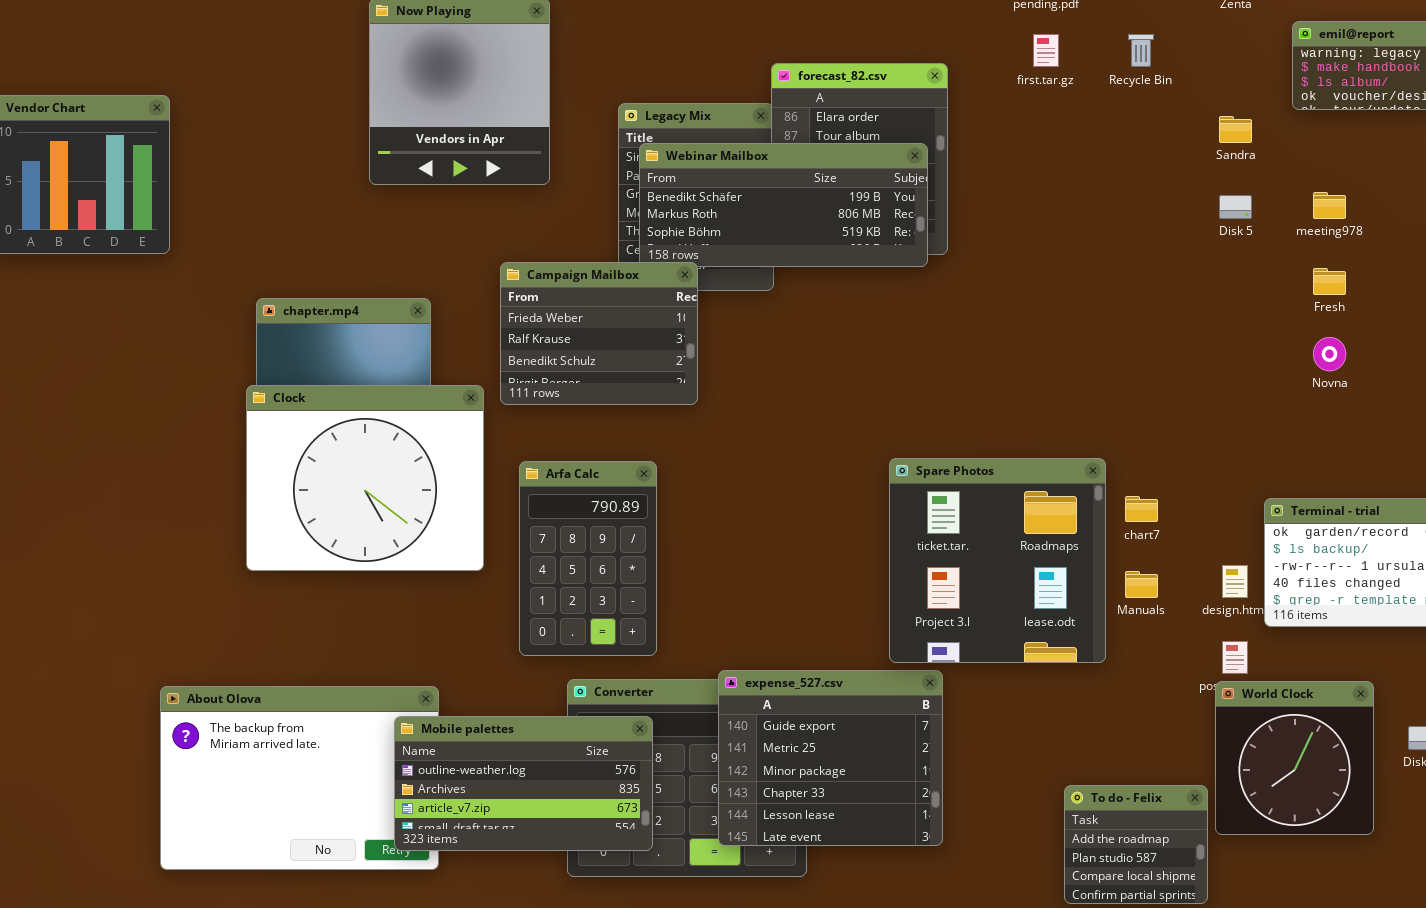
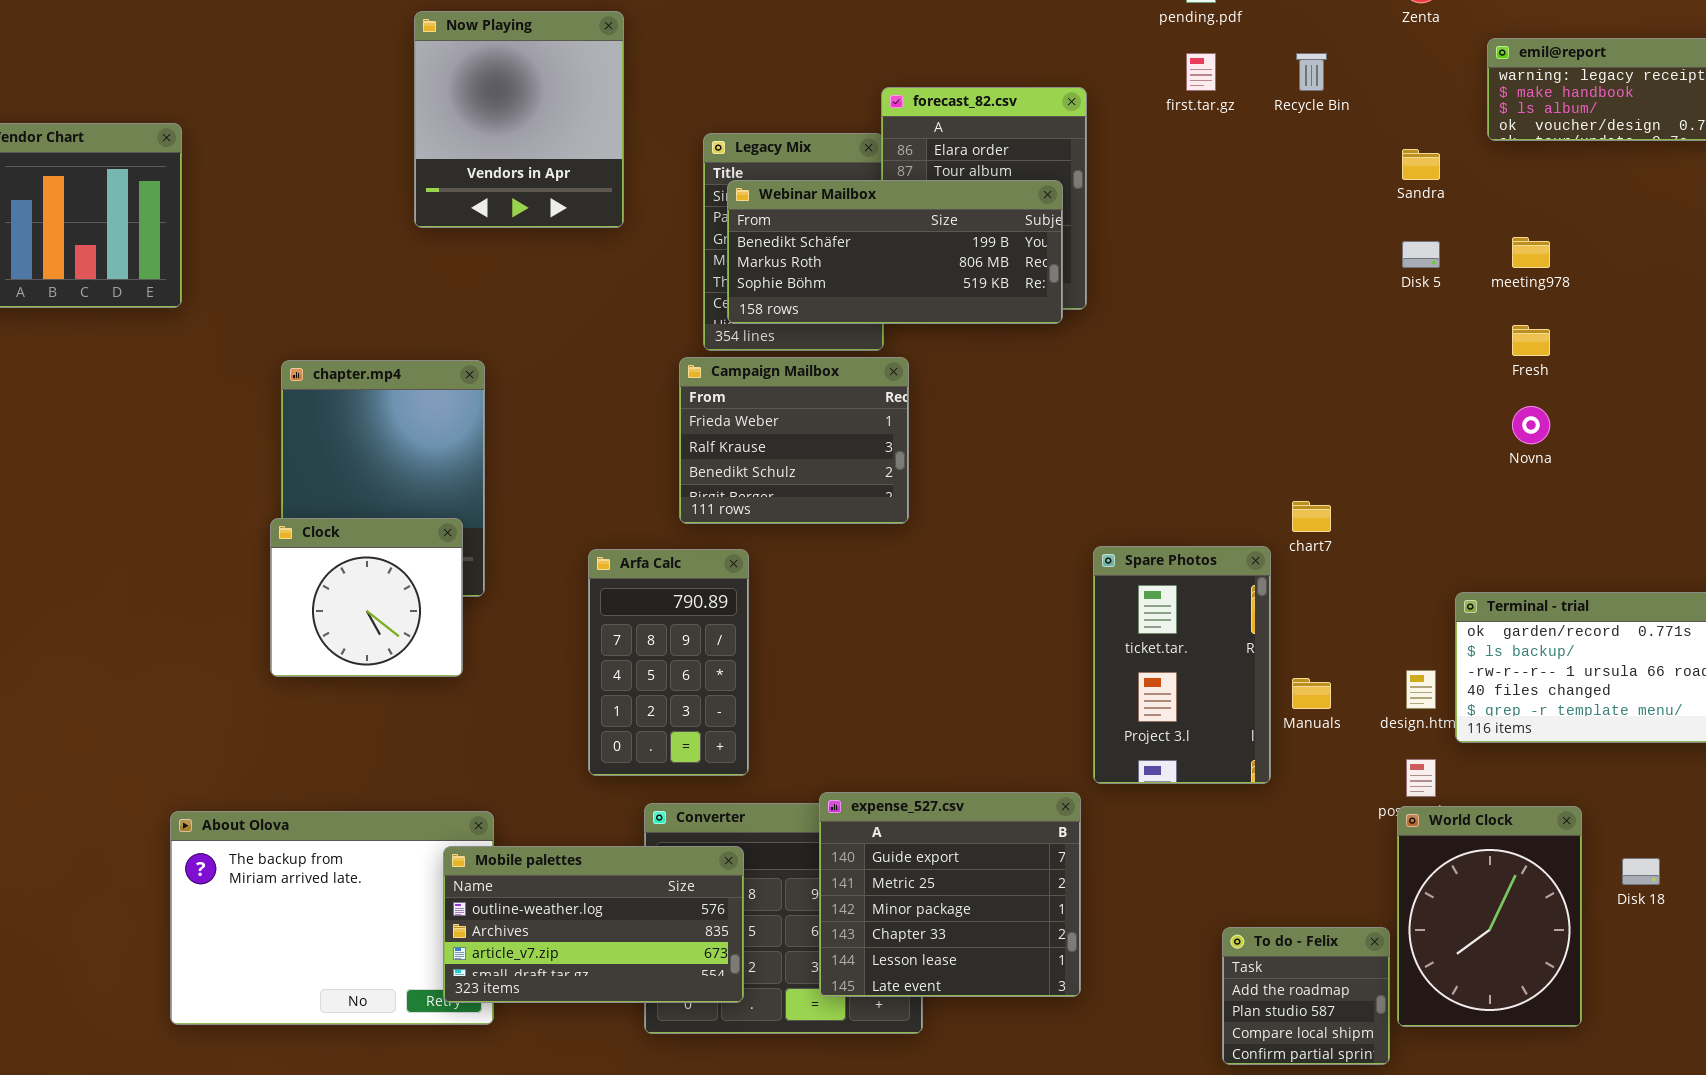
Campaign Mailbox: [500,262,698,405] -> [679,357,909,524], moved
Clock: [246,385,484,571] -> [270,518,463,677], resized
Spare Photos: [889,458,1106,663] -> [1093,546,1271,784], resized
chart7: [1125,496,1158,522] -> [1292,501,1331,532], moved
World Clock: [1215,681,1374,835] -> [1397,806,1582,1027], resized

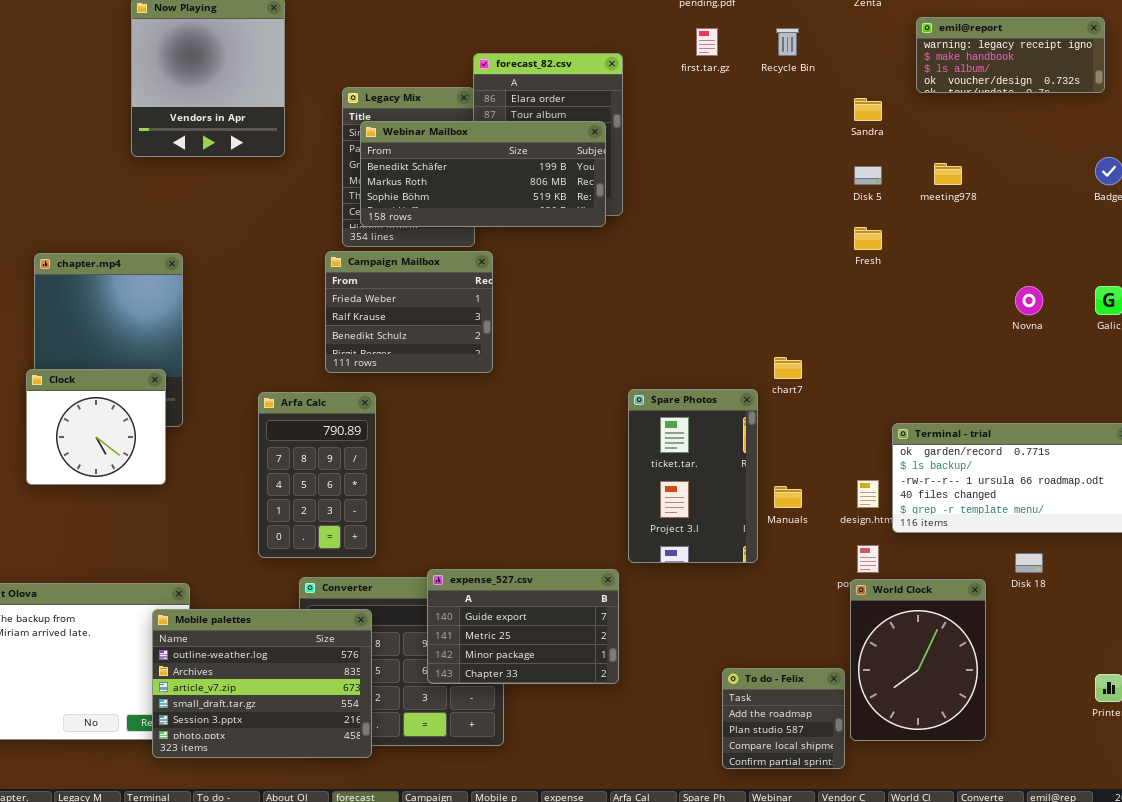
Fresh: [1512,325,1550,356] -> [854,227,882,250], moved
Novna: [1512,406,1550,444] -> [1015,286,1043,315], moved
expense_527.csv: [819,792,1081,997] -> [427,569,619,684], resized
Mobile palettes: [443,846,744,1003] -> [152,609,372,758], resized
Disk 18: [1622,858,1660,885] -> [1015,553,1043,573], moved

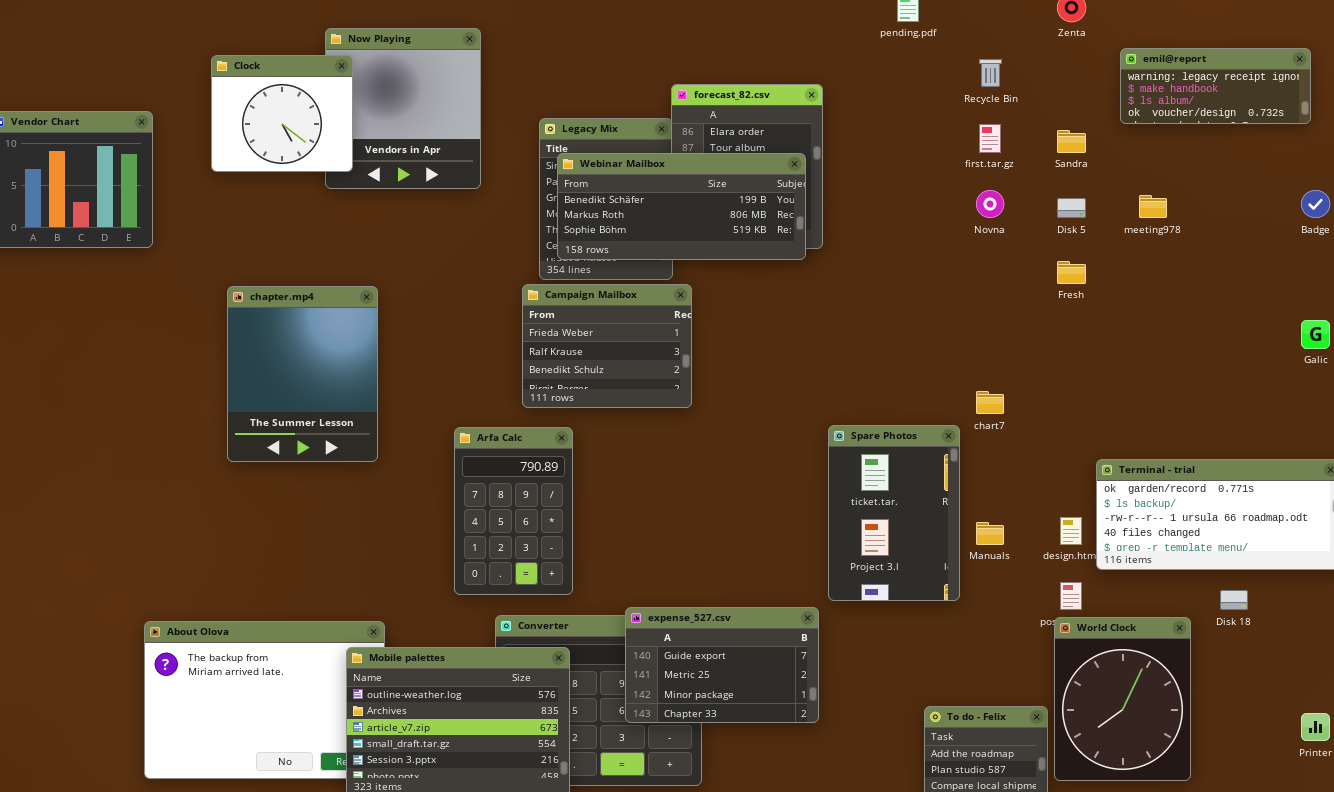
first.tar.gz: [696,28,718,56] -> [979,124,1001,153], moved
Novna: [1015,286,1043,315] -> [976,190,1004,218], moved
Clock: [26,369,166,485] -> [211,55,353,172], moved

